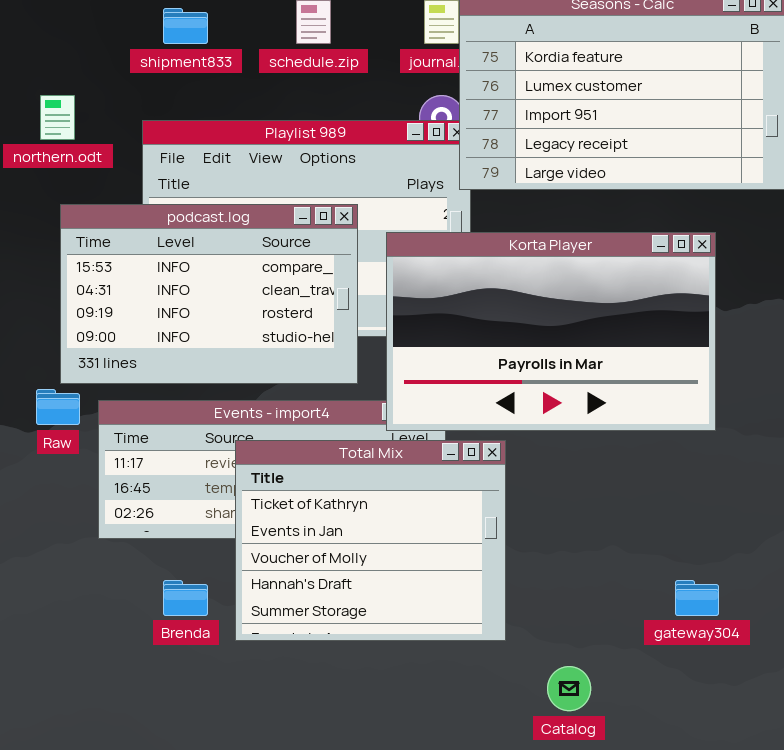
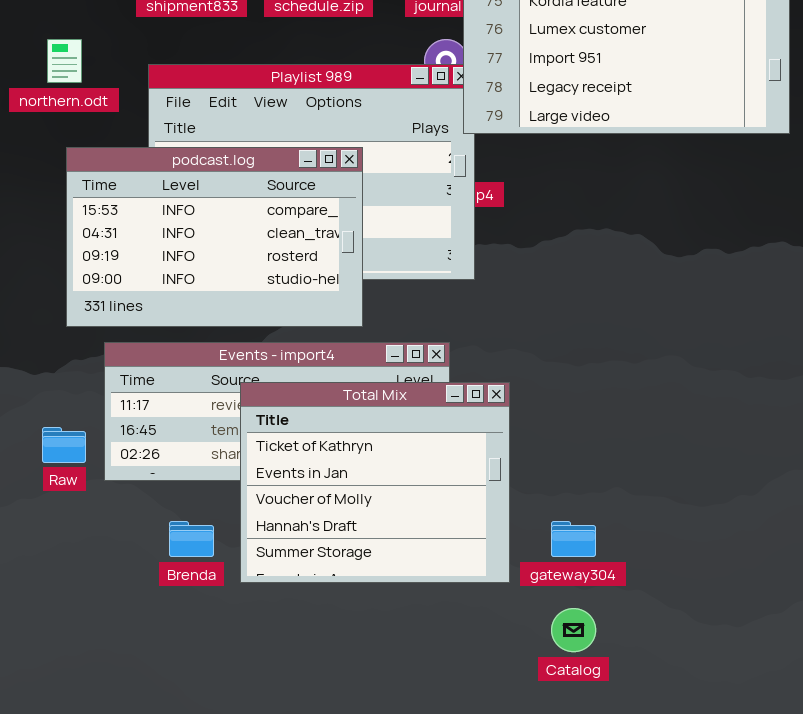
Korta Player: [386,232,716,431] -> none, closed
Raw: [36,389,80,425] -> [42,427,86,463], moved
gateway304: [675,580,719,616] -> [551,521,596,557], moved

